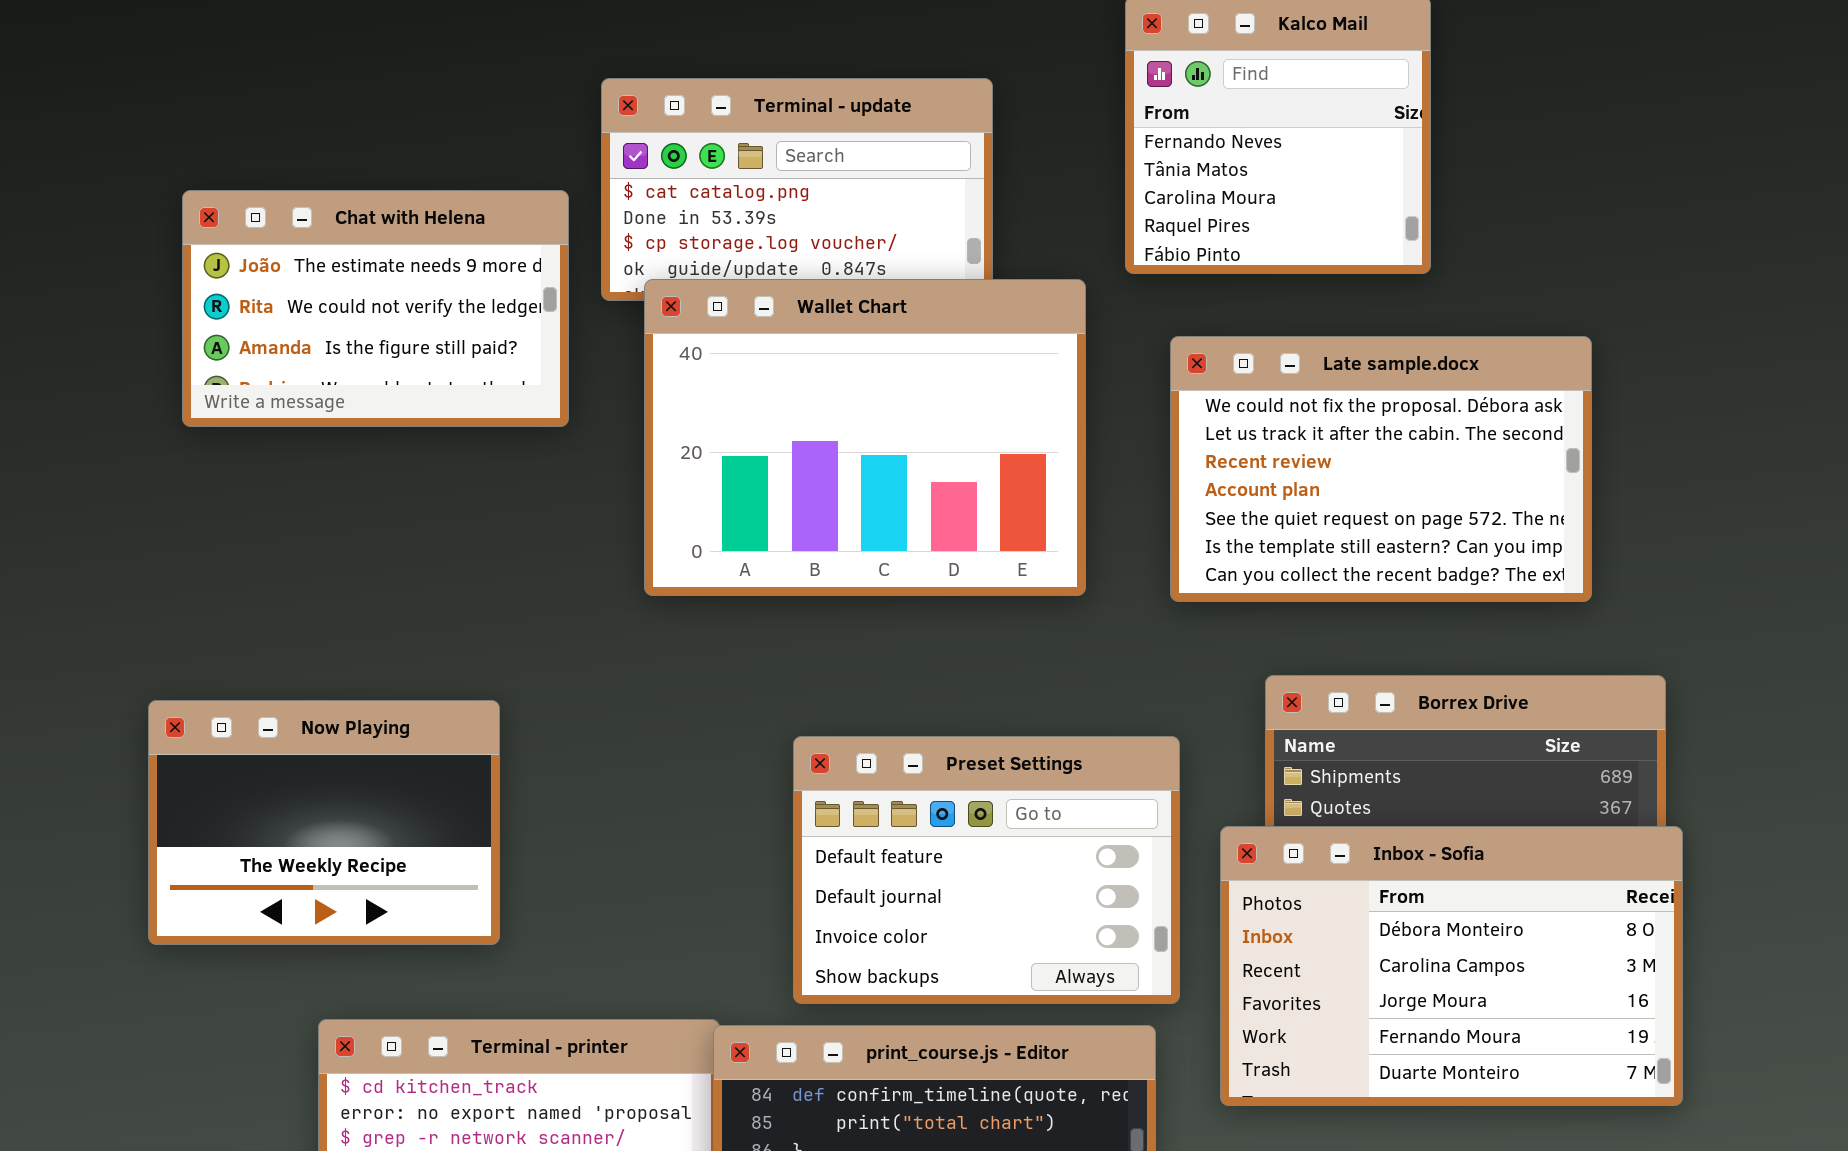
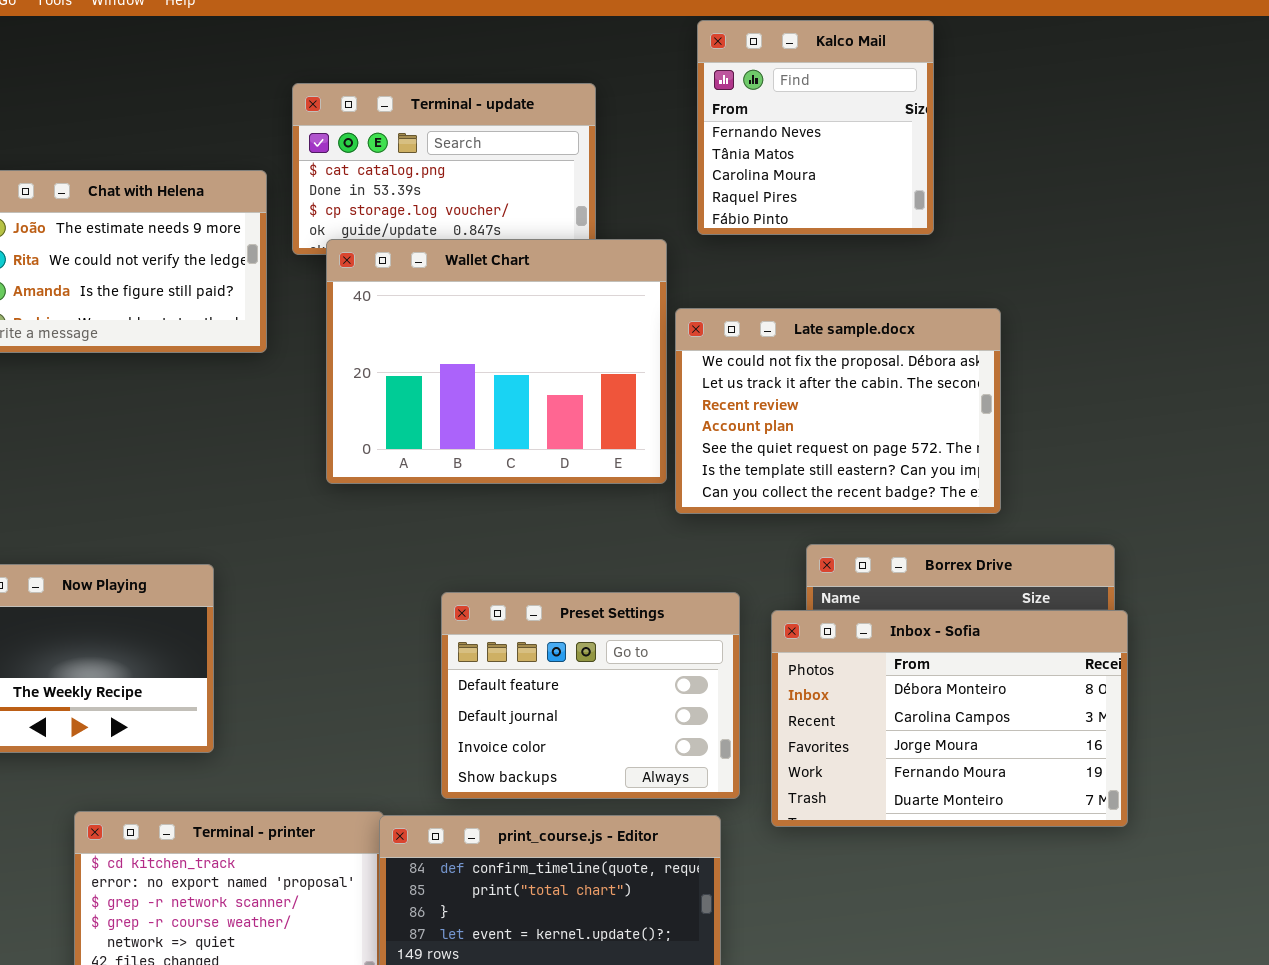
Late sample.docx: [1170,336,1592,602] -> [675,308,1001,514], moved
Inbox - Sofia: [1220,826,1683,1106] -> [771,610,1128,827], moved

